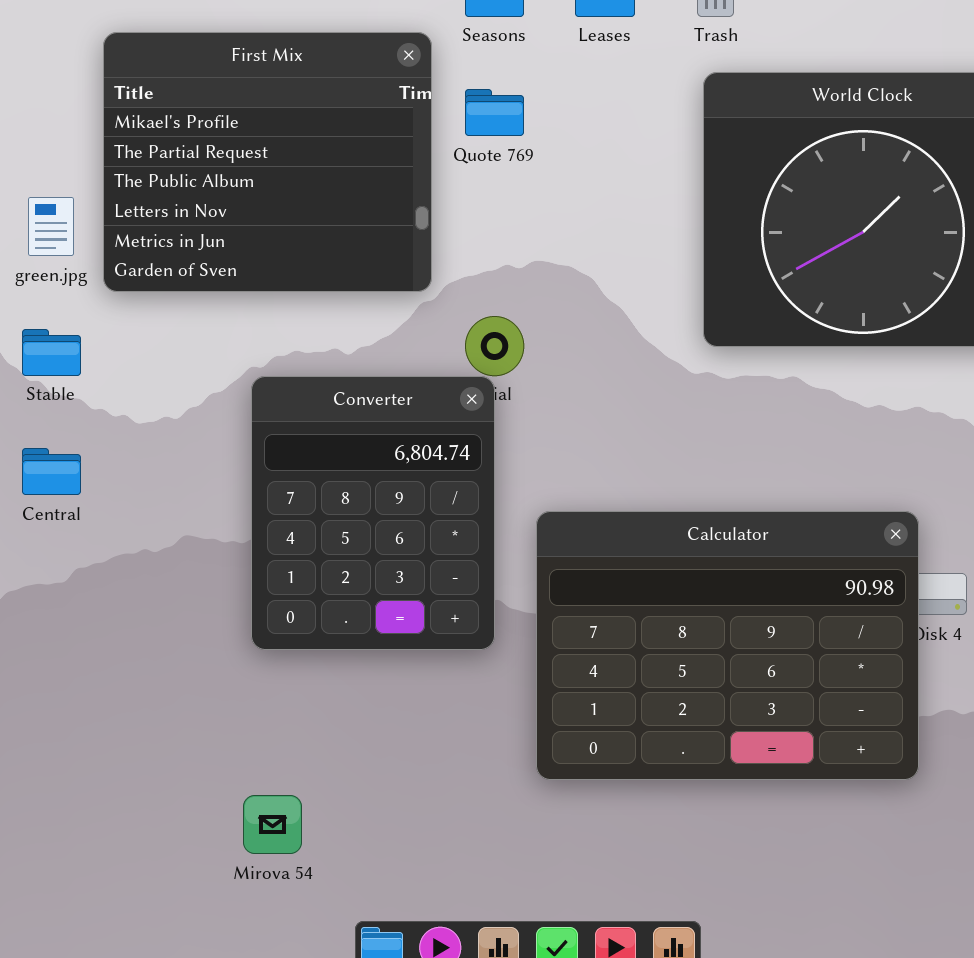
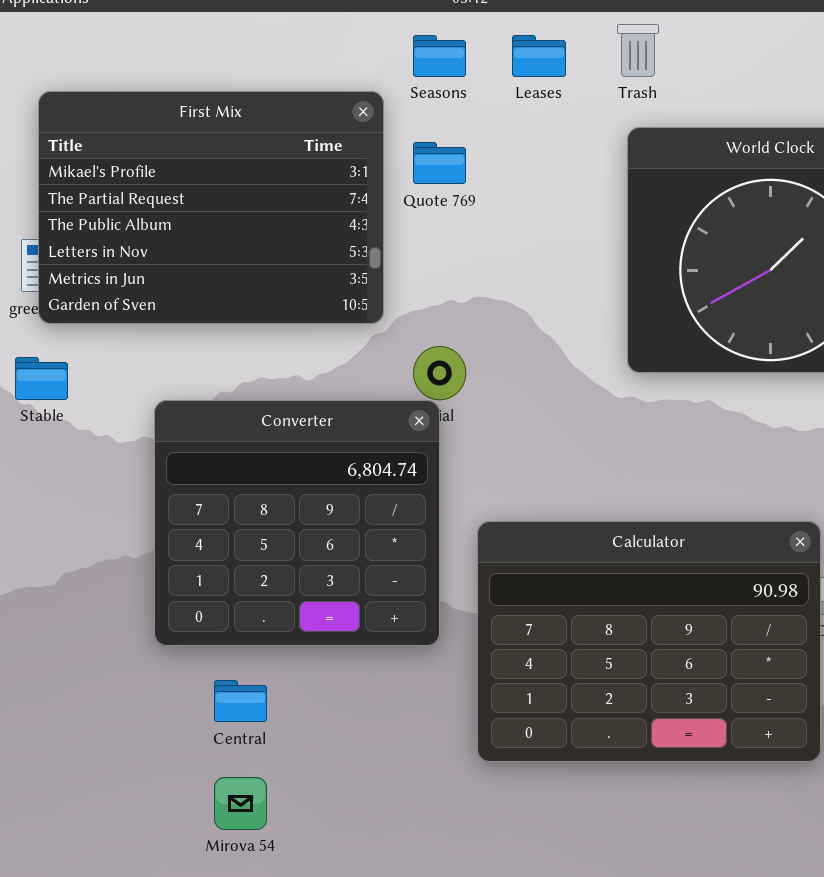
First Mix: [103,32,432,292] -> [38,91,384,324], resized
Converter: [251,376,495,650] -> [154,400,440,646], resized
Central: [22,448,81,495] -> [214,680,267,722], moved

